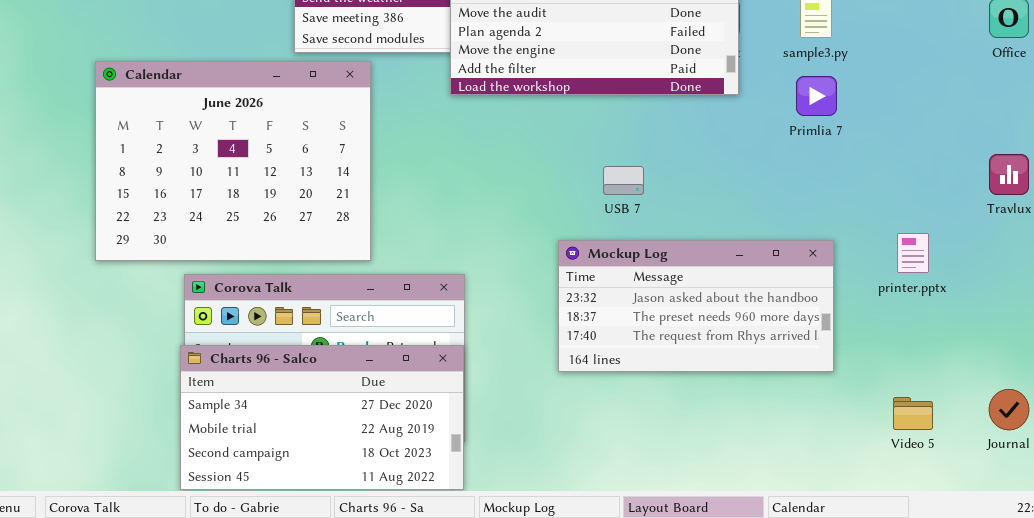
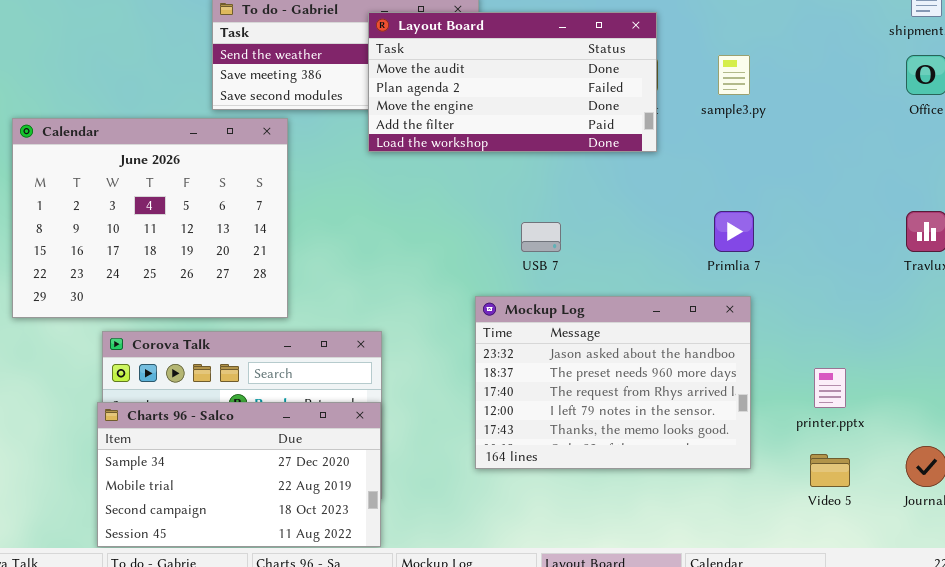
Primlia 7: [796,76,837,116] -> [714,211,754,252], moved
printer.pptx: [897,233,929,273] -> [814,368,846,408], moved
Mockup Log: [558,240,834,372] -> [475,296,751,469], resized

